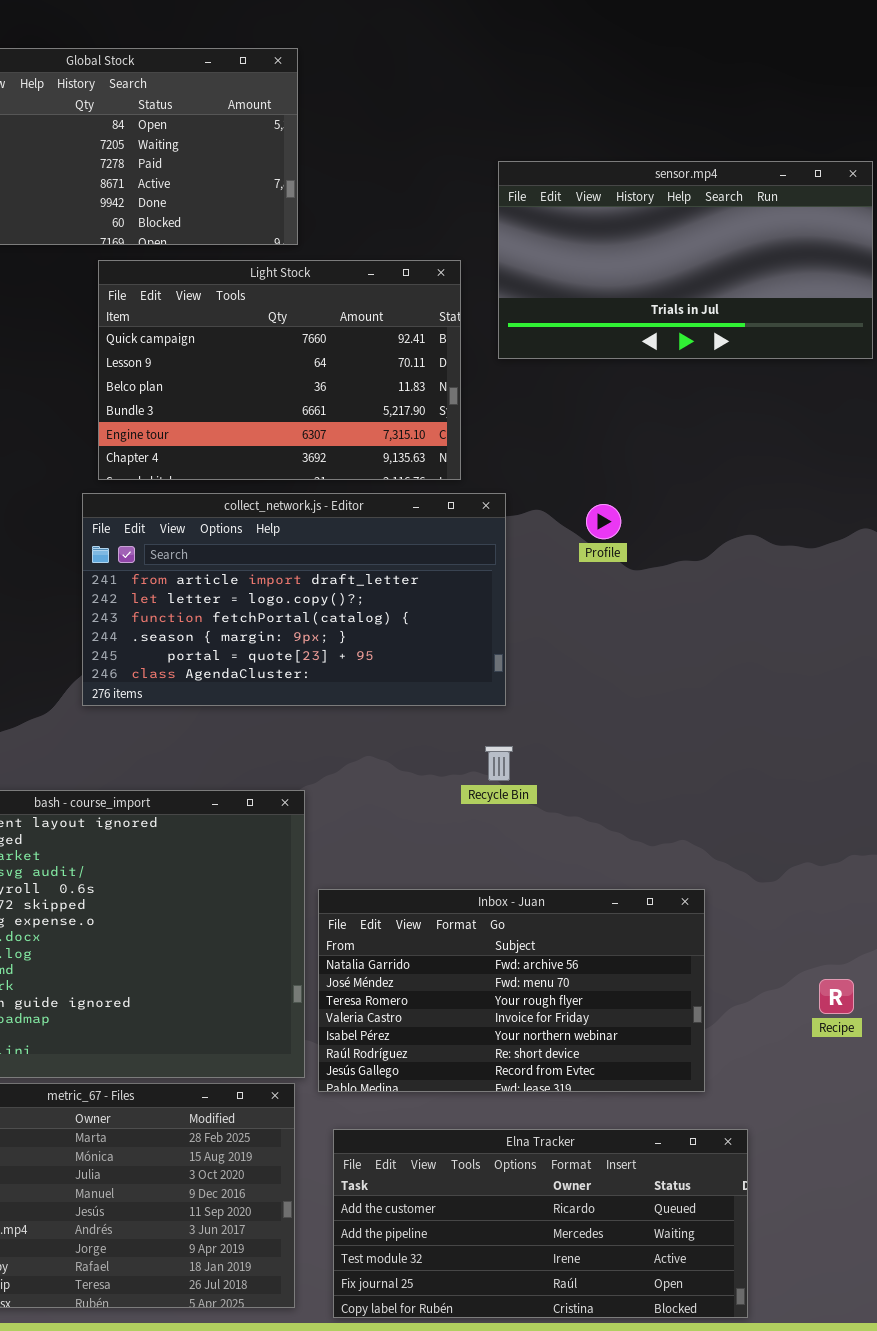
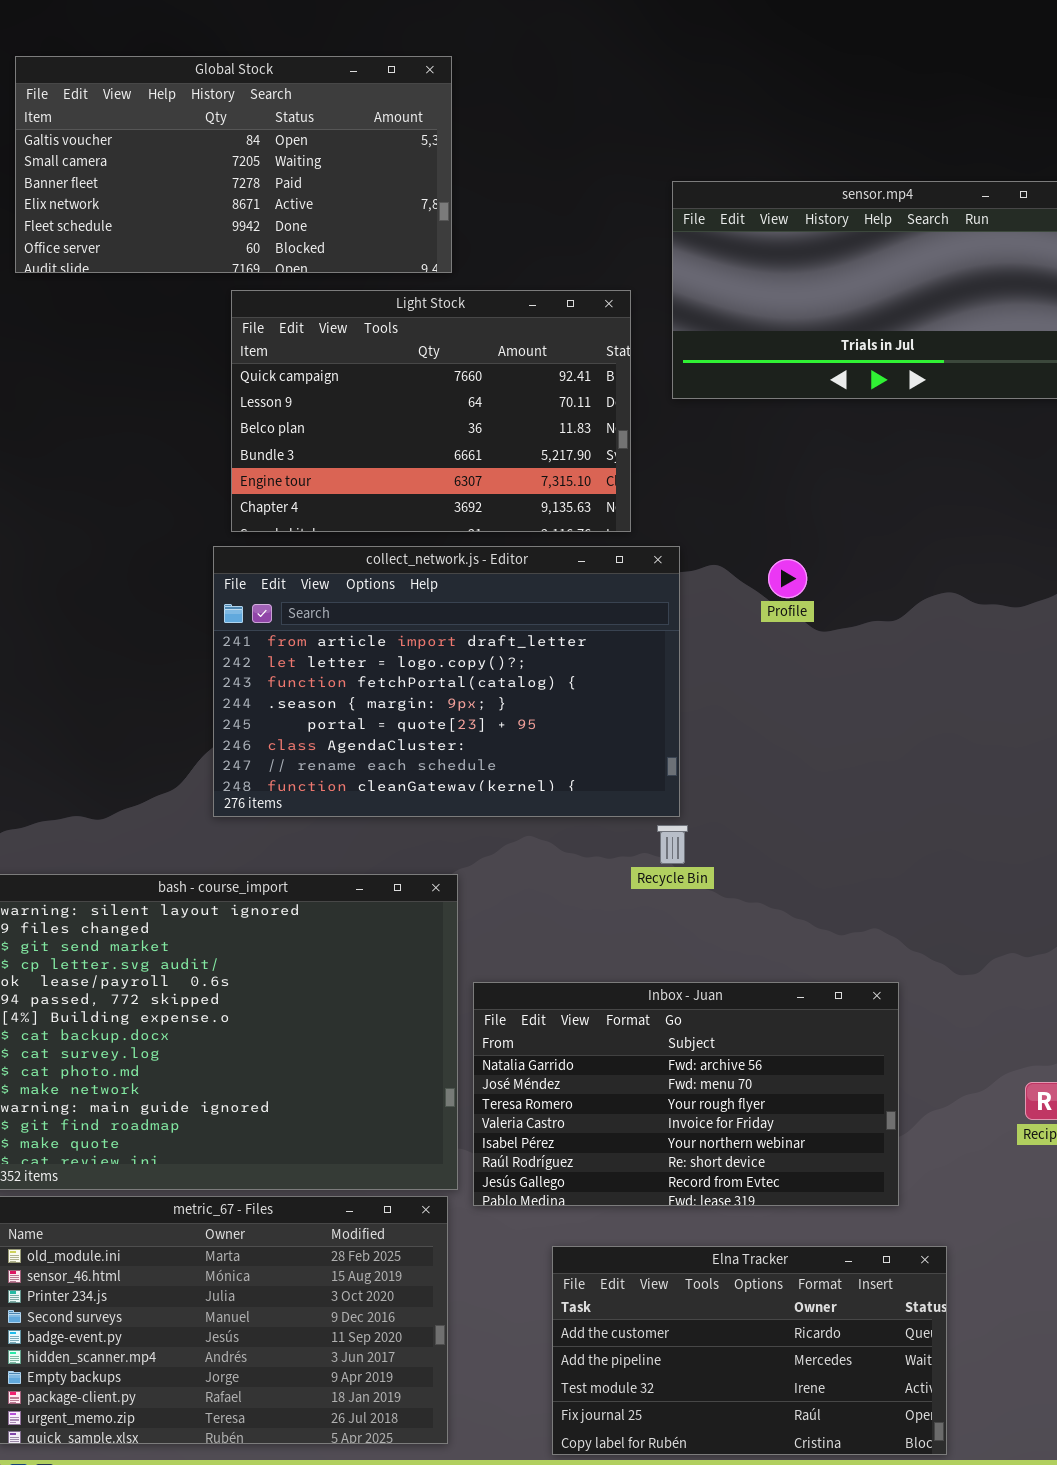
collect_network.js - Editor: [82,493,506,706] -> [213,546,680,817], resized
Elna Tracker: [333,1129,748,1318] -> [552,1246,947,1455], resized

